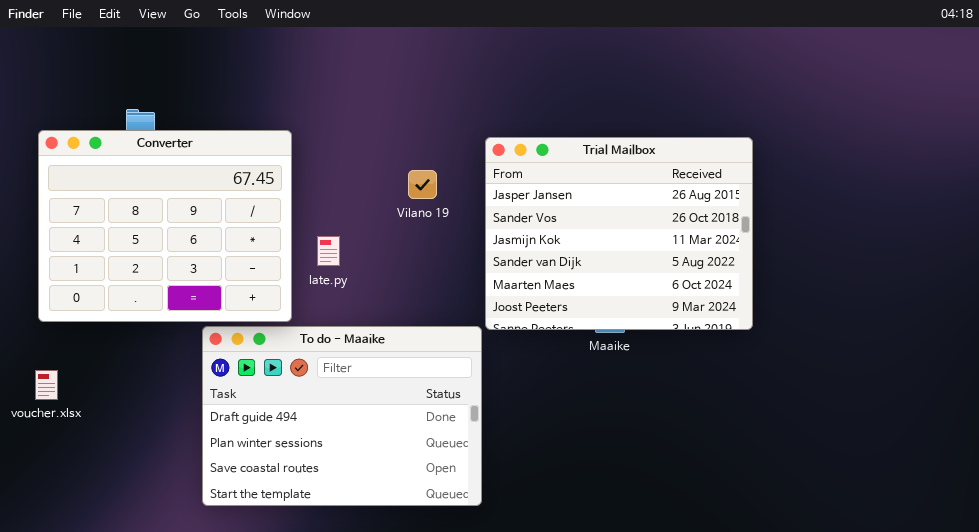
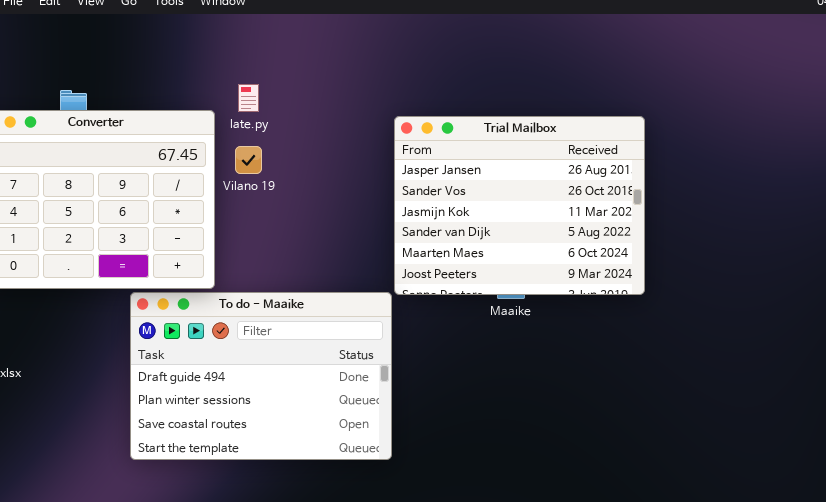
Vilano 19: [408,170,437,199] -> [235,146,262,174], moved
late.py: [317,236,340,266] -> [238,84,259,112], moved

